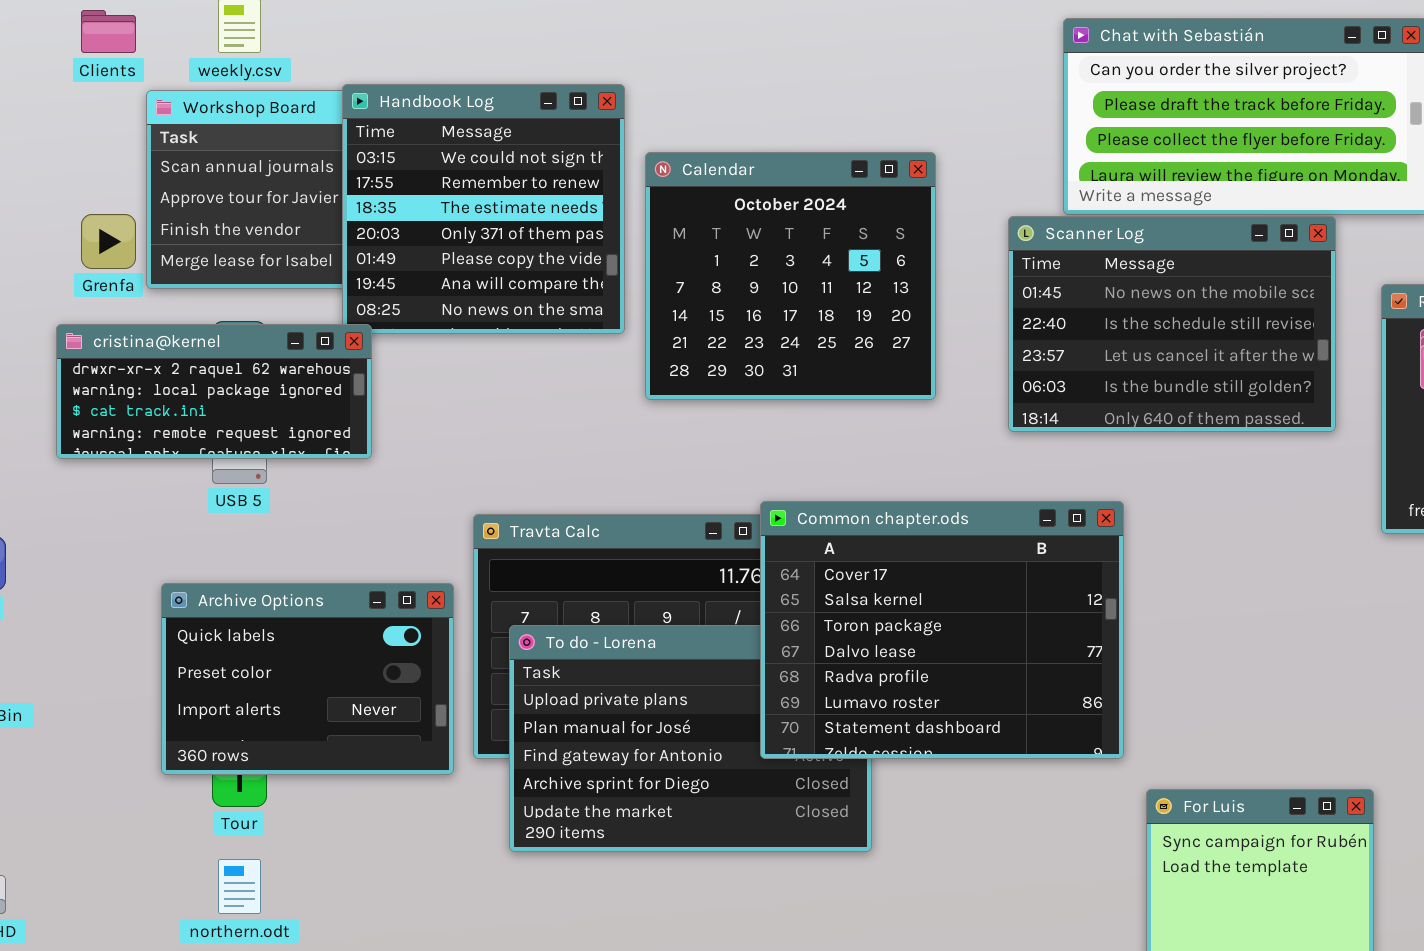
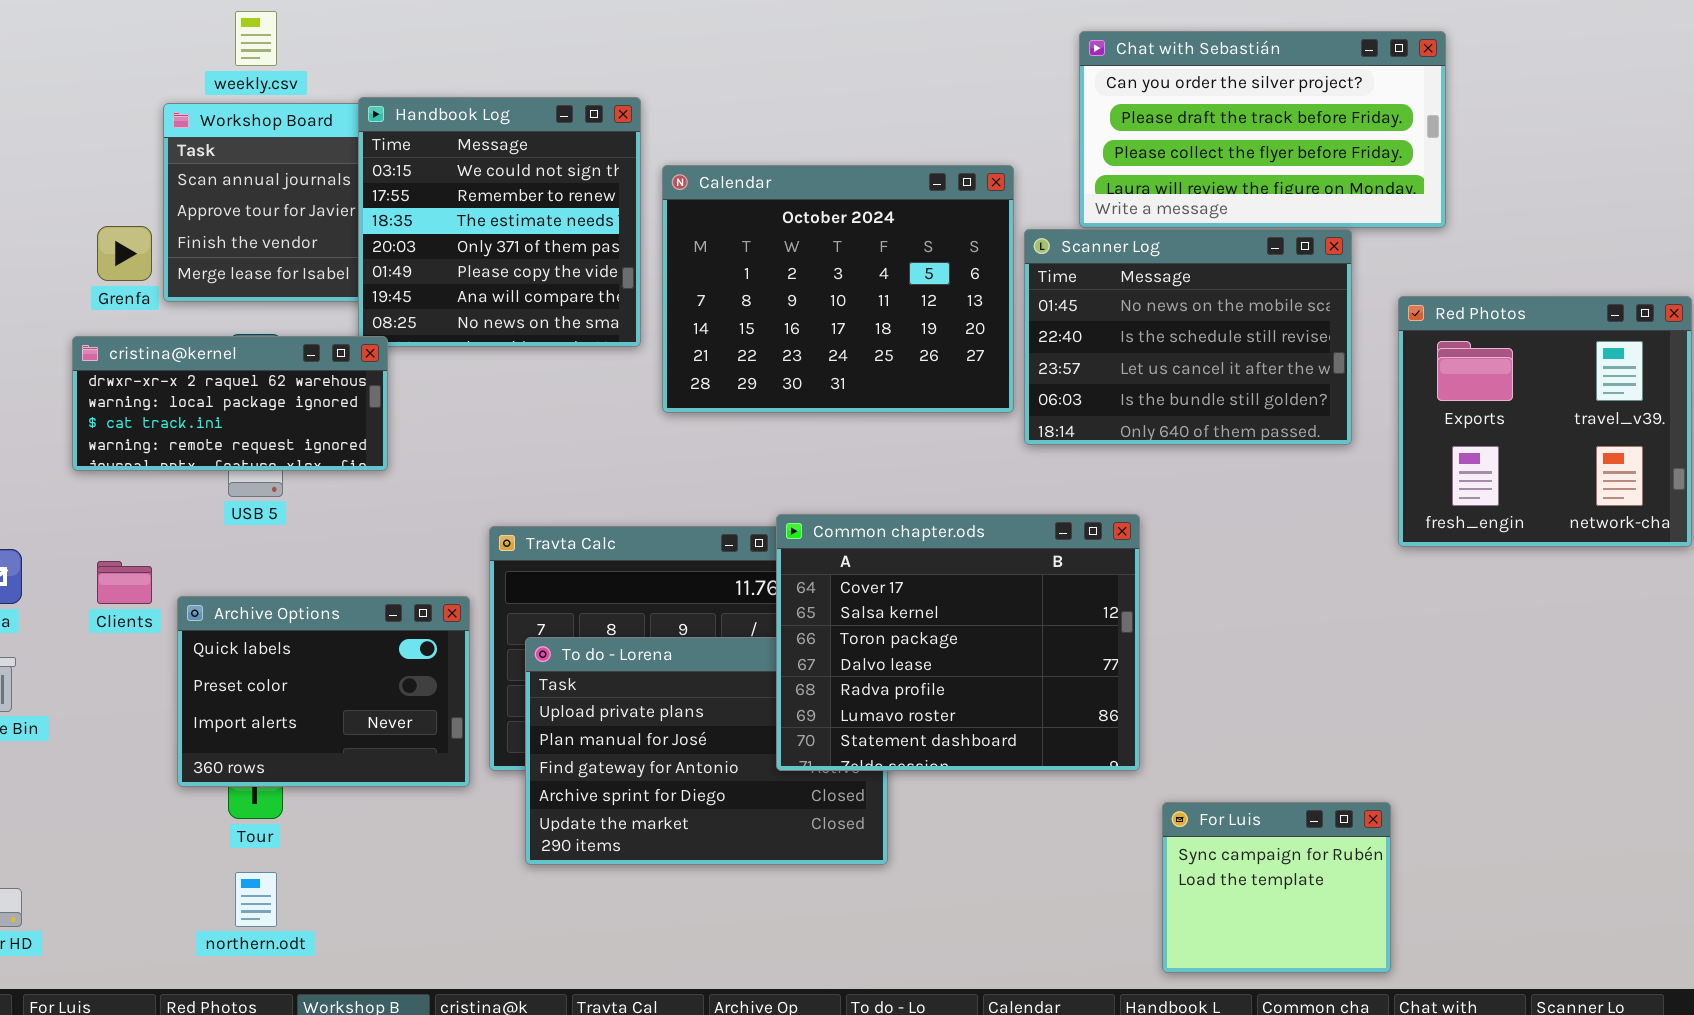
Clients: [81,10,136,53] -> [97,561,152,604], moved
Calendar: [645,152,936,400] -> [662,165,1014,413], resized

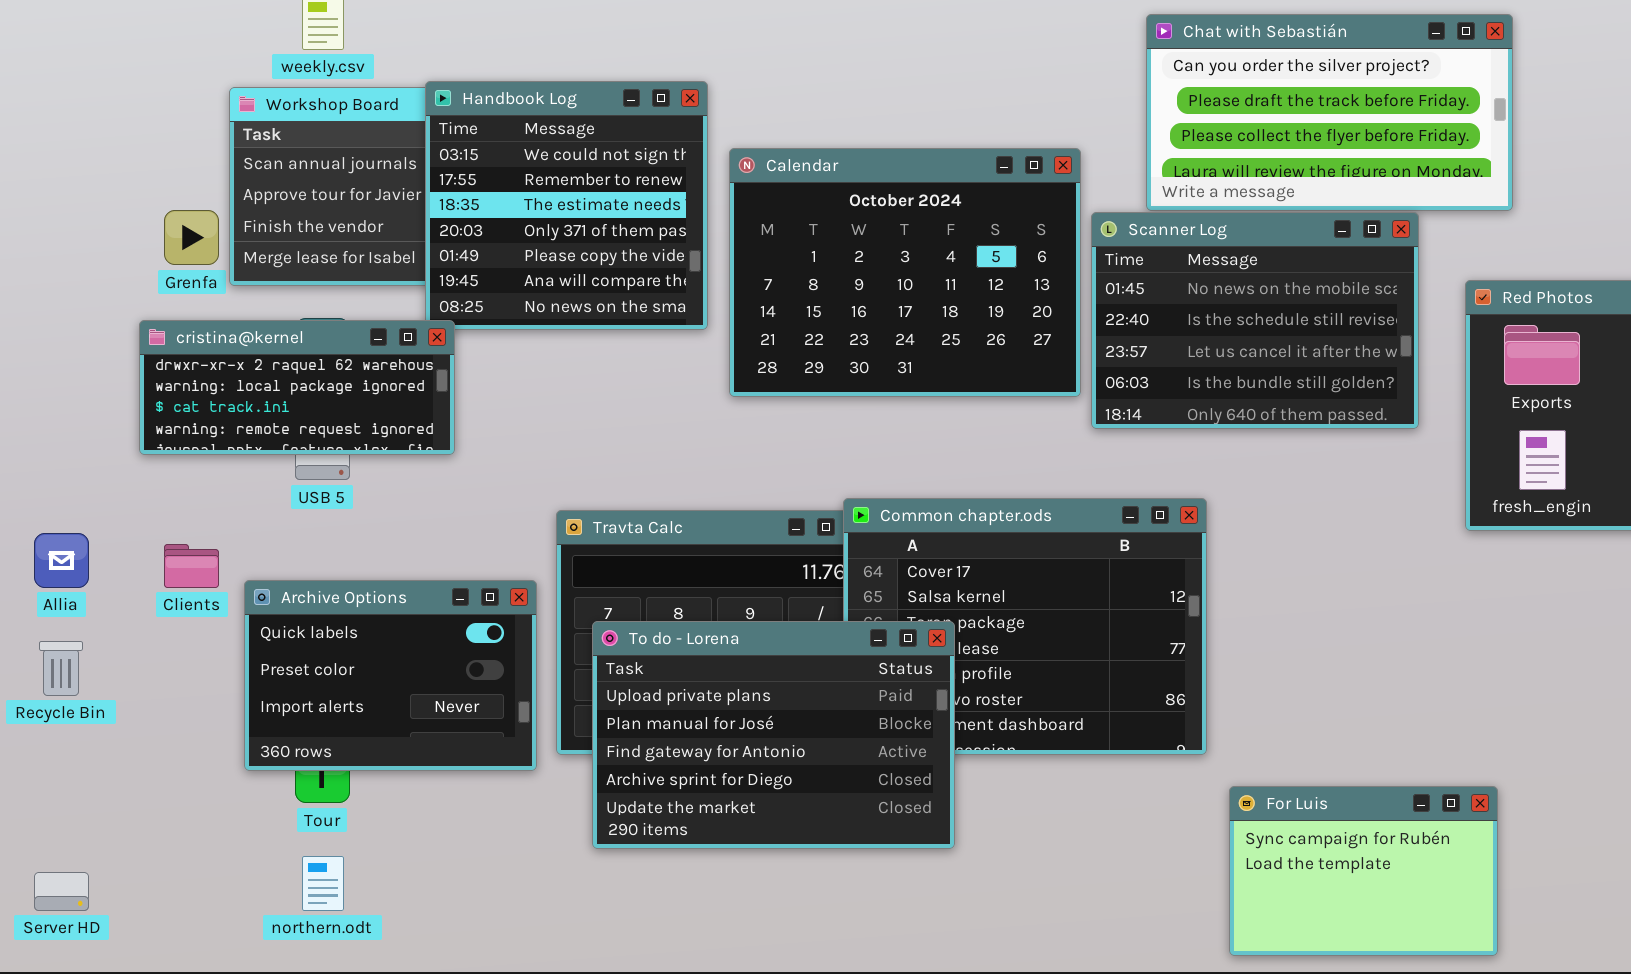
To do - Lorena: [525,637,888,865] -> [592,621,955,849], raised
For Luis: [1162,802,1391,973] -> [1229,786,1498,956], resized

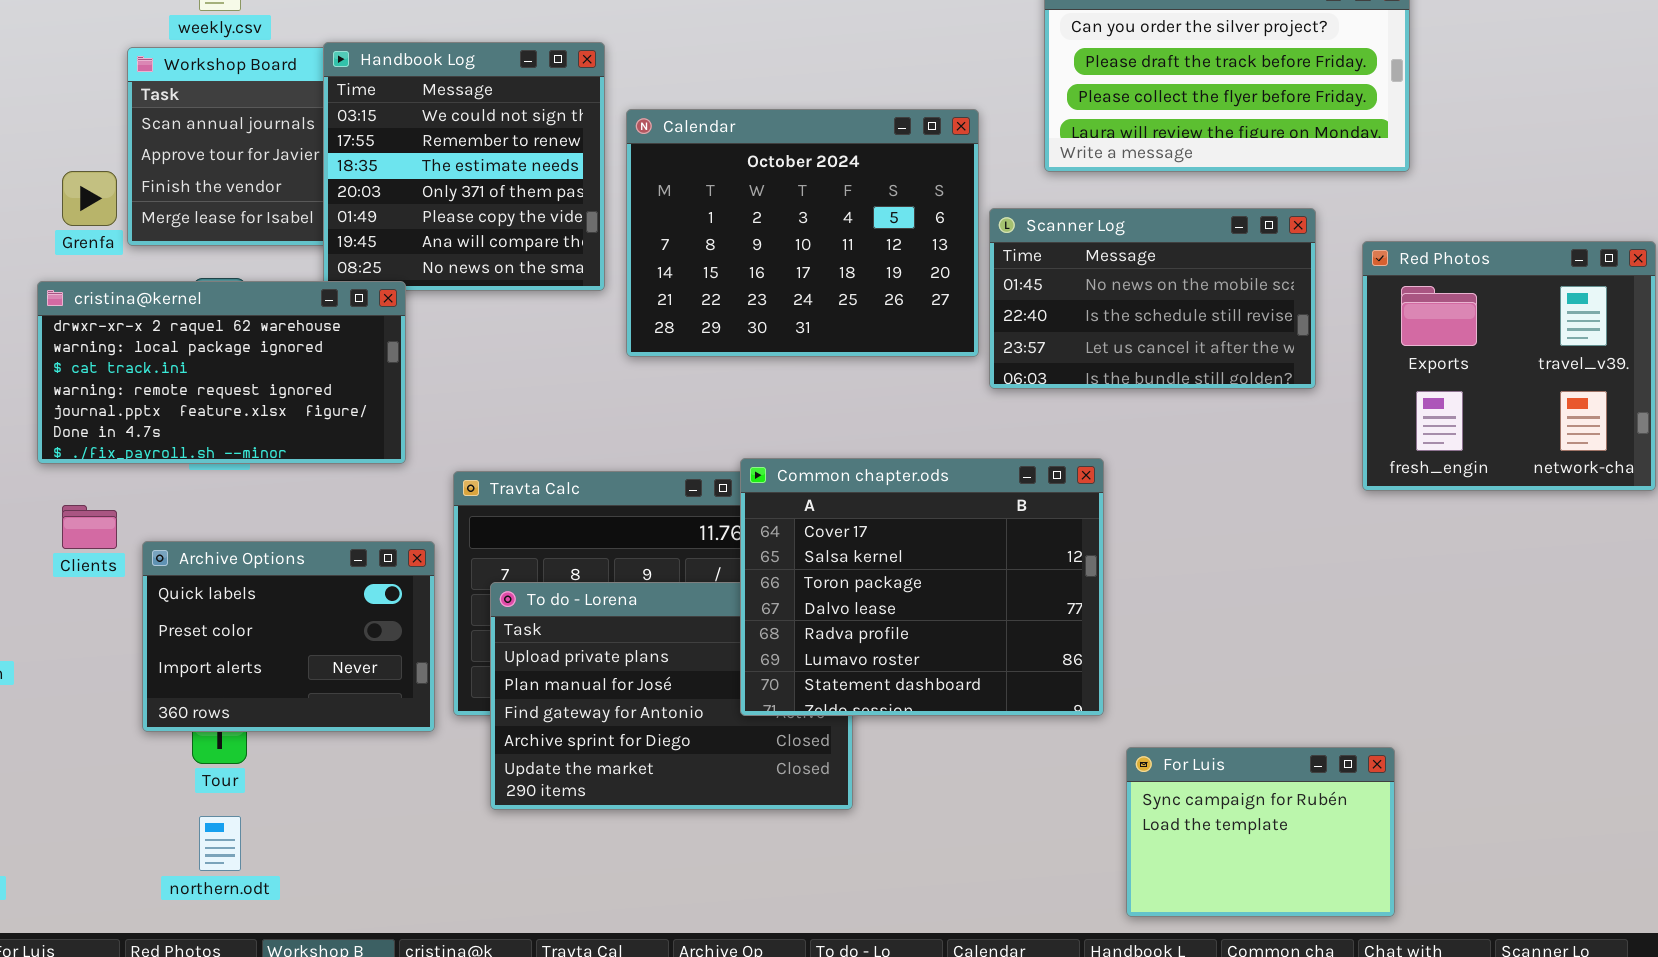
Scanner Log: [1091,212,1419,429] -> [989,208,1316,389], resized
cristina@kernel: [139,320,455,455] -> [37,281,406,464], resized
Common chapter.ods: [843,498,1207,755] -> [740,458,1104,716], raised

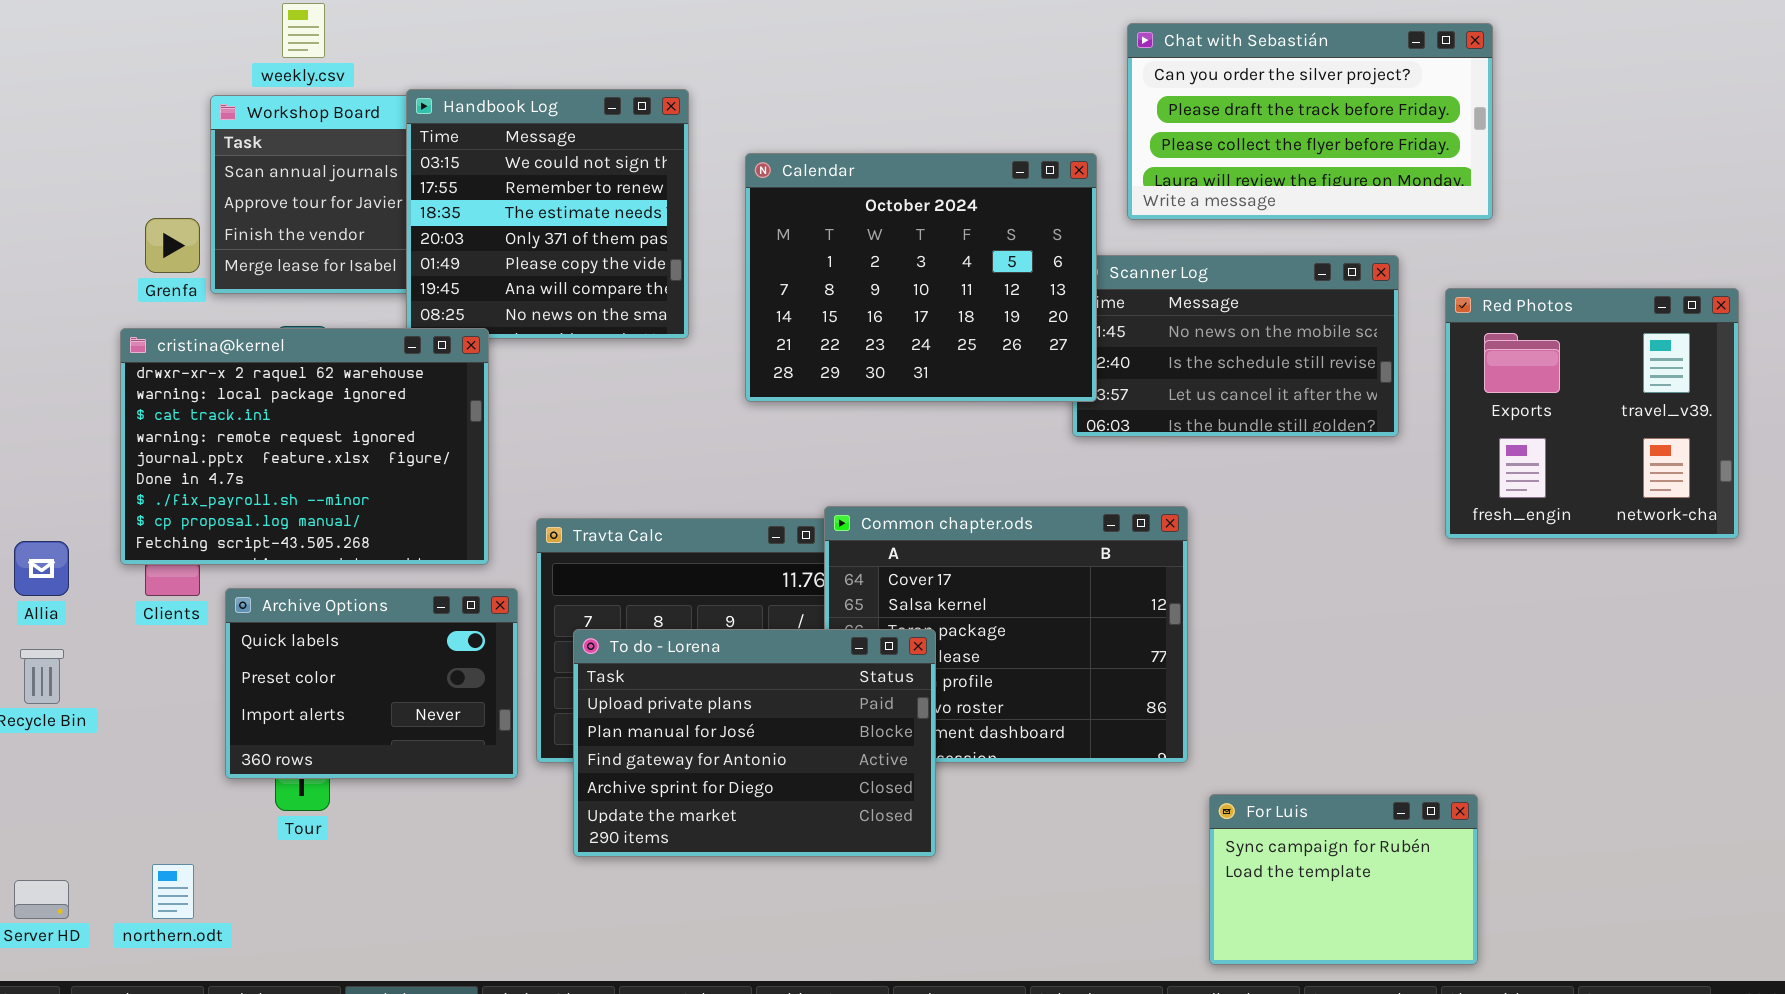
Calendar: [626,109,979,357] -> [745,153,1097,402], moved
cristina@kernel: [37,281,406,464] -> [120,328,489,565], resized
To do - Lorena: [490,582,853,810] -> [573,629,936,857], raised
northern.odt: [199,816,241,871] -> [152,864,194,919], moved

